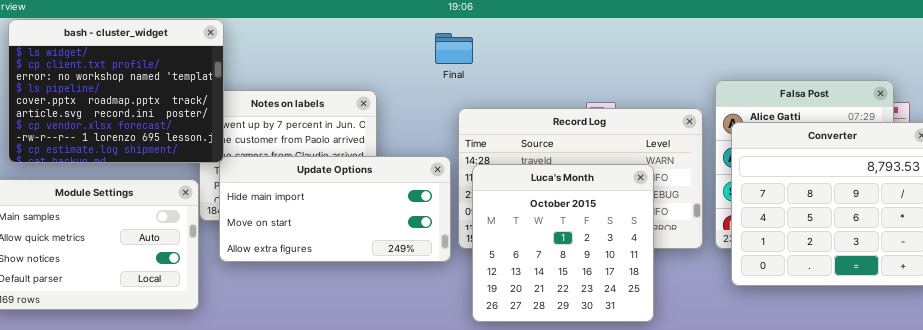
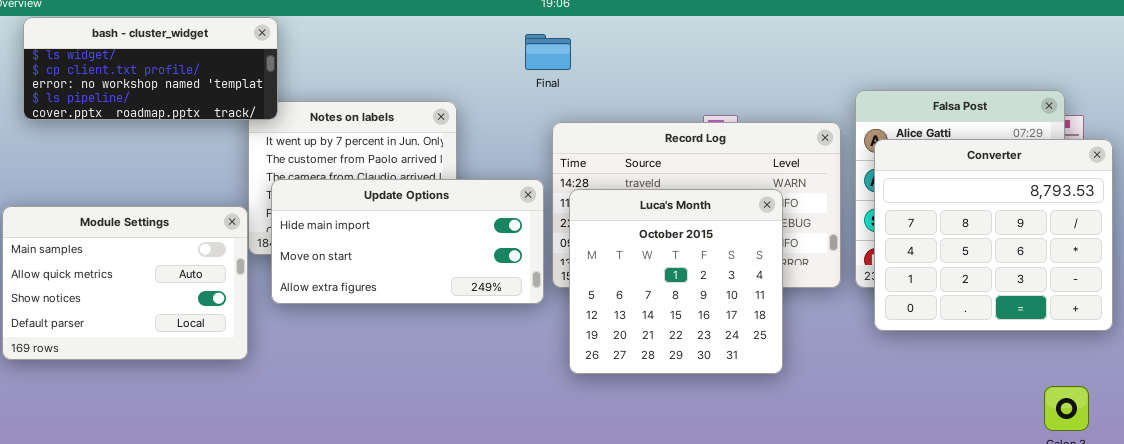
bash - cluster_widget: [8,19,224,163] -> [23,17,278,120], resized

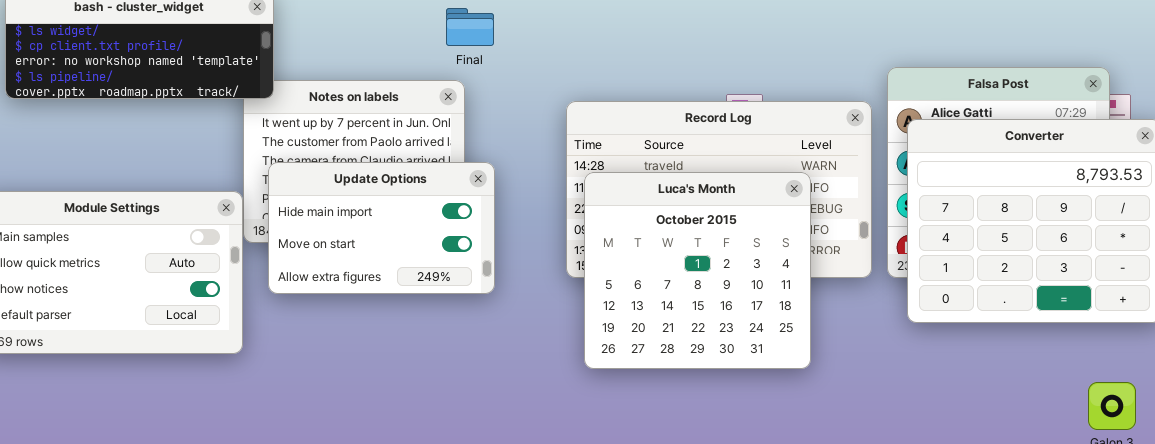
Final: [525,34,571,70] -> [446,8,494,46], moved
Update Options: [271,179,544,304] -> [268,162,495,294], resized

